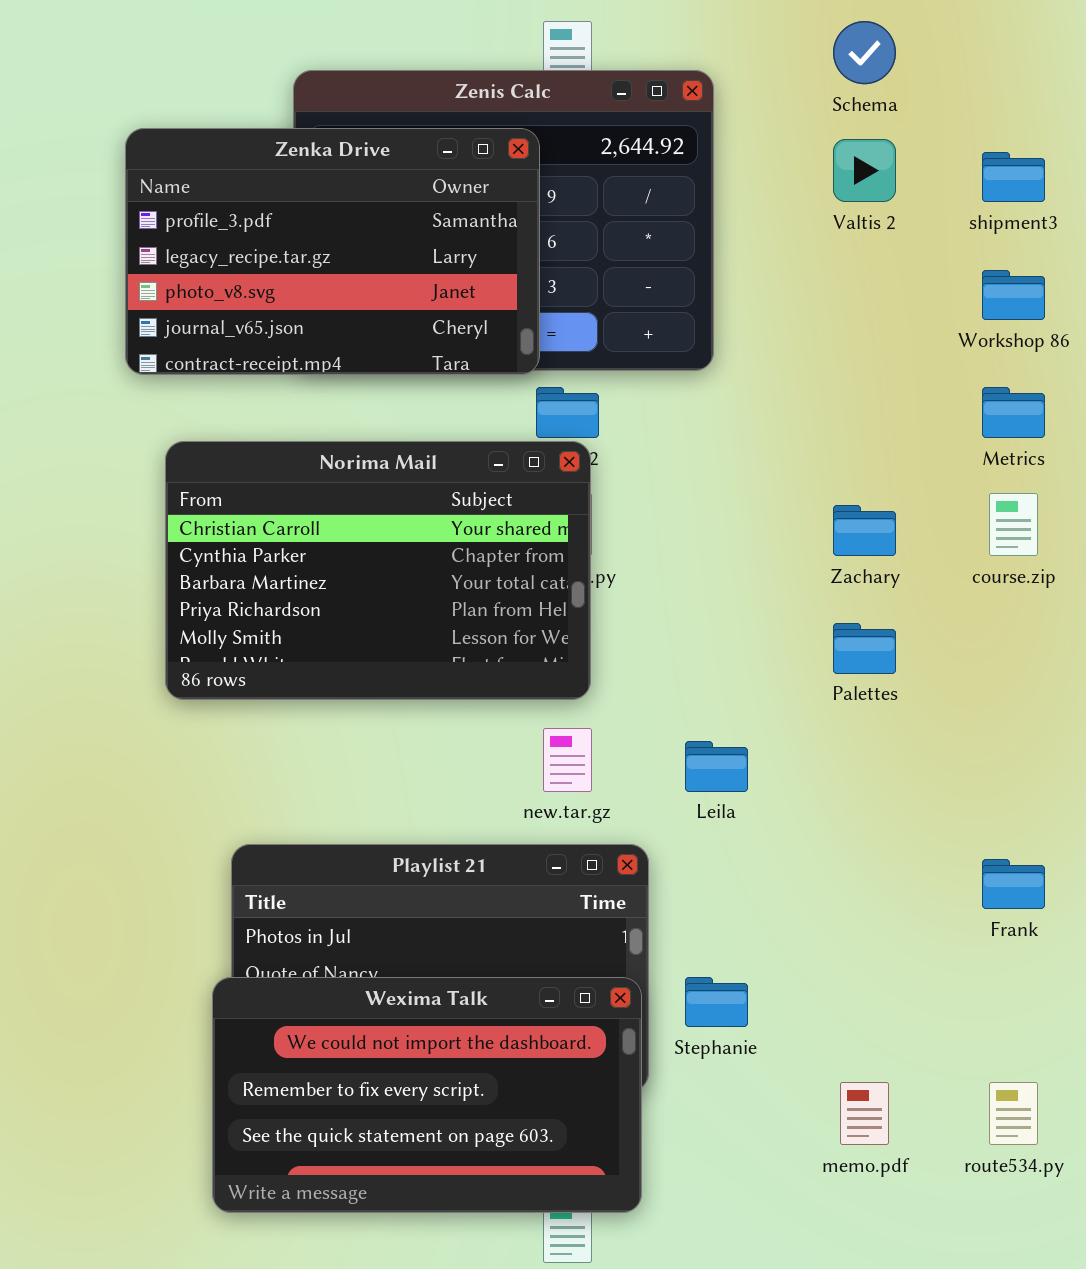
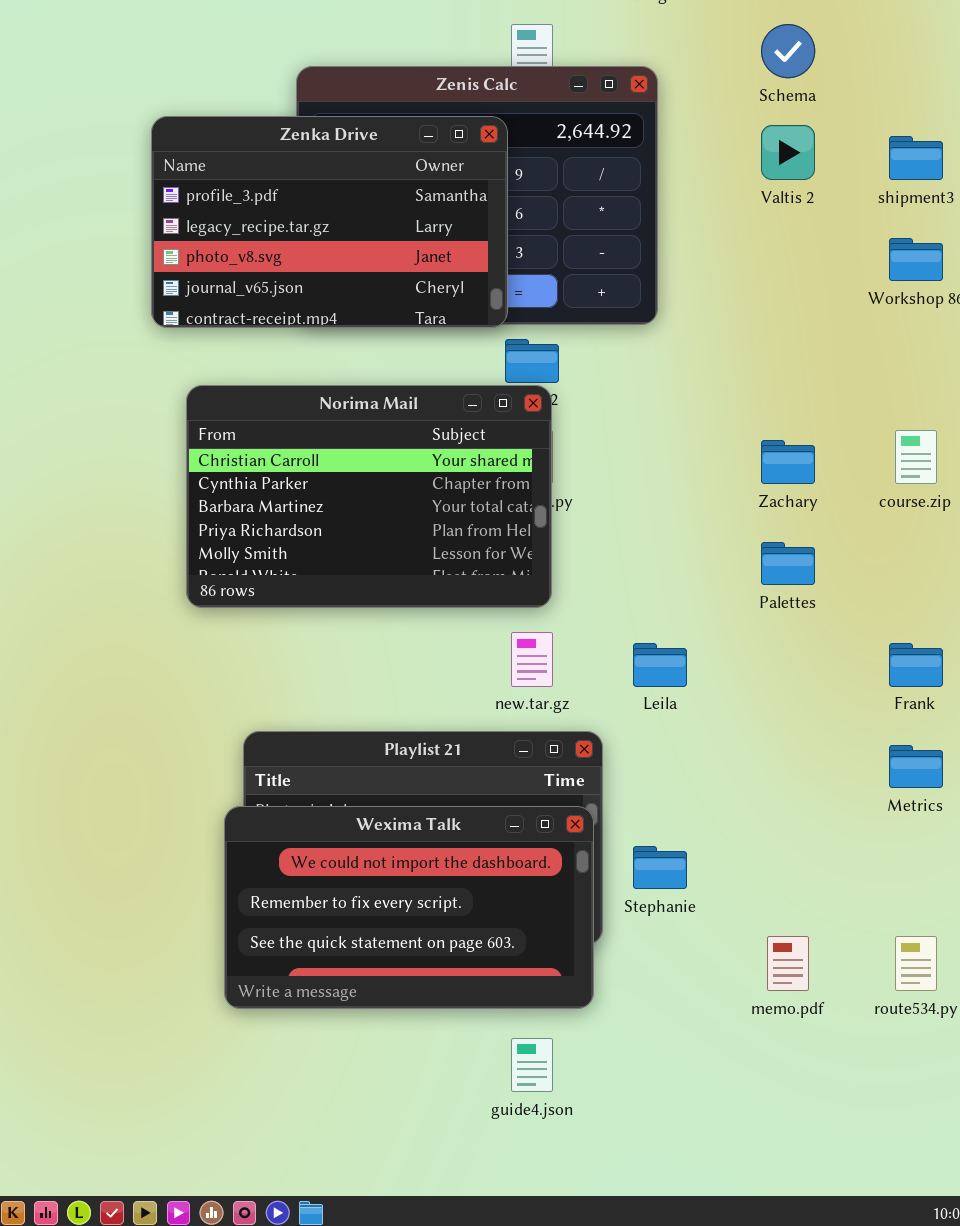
Metrics: [982,387,1045,438] -> [889,745,943,788], moved
Frank: [982,859,1045,909] -> [889,643,943,687], moved
Wexima Talk: [212,977,642,1213] -> [224,806,594,1009], moved

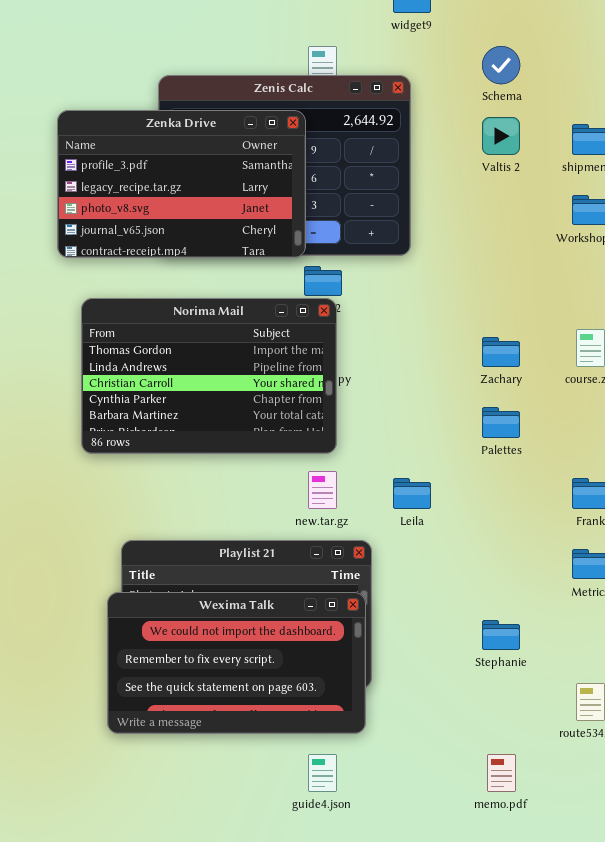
Norima Mail: [186,385,552,608] -> [81,298,337,454], scrolled up 2 rows
Stephanie: [633,846,687,889] -> [482,620,520,650], moved
memo.pdf: [767,936,809,991] -> [487,754,516,792], moved

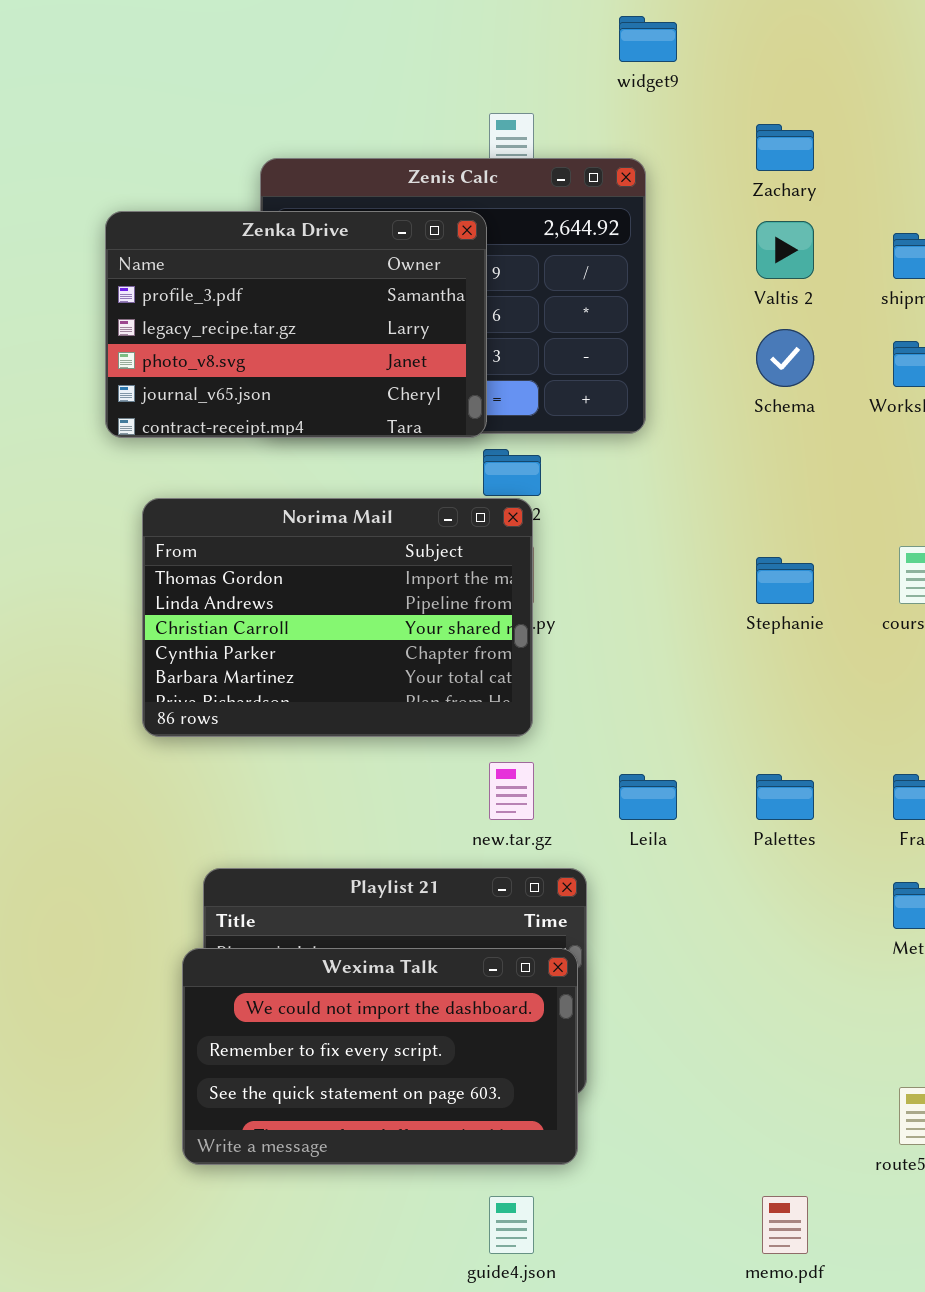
Schema: [482,46,520,84] -> [756,329,814,387], moved
Zachary: [482,337,520,367] -> [756,124,814,171], moved
Palettes: [482,407,520,438] -> [756,774,814,820], moved
Stephanie: [482,620,520,650] -> [756,557,814,604], moved

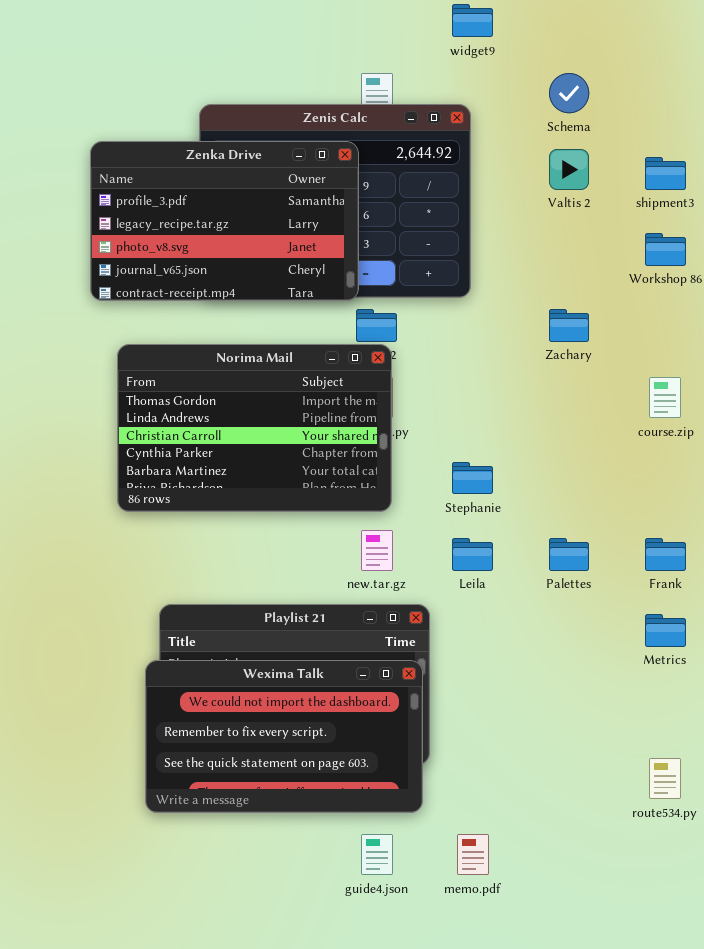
Zachary: [756,124,814,171] -> [549,309,589,342], moved
Schema: [756,329,814,387] -> [549,73,589,113], moved
Stephanie: [756,557,814,604] -> [452,462,493,494], moved
memo.pdf: [762,1196,808,1254] -> [457,834,489,875], moved

